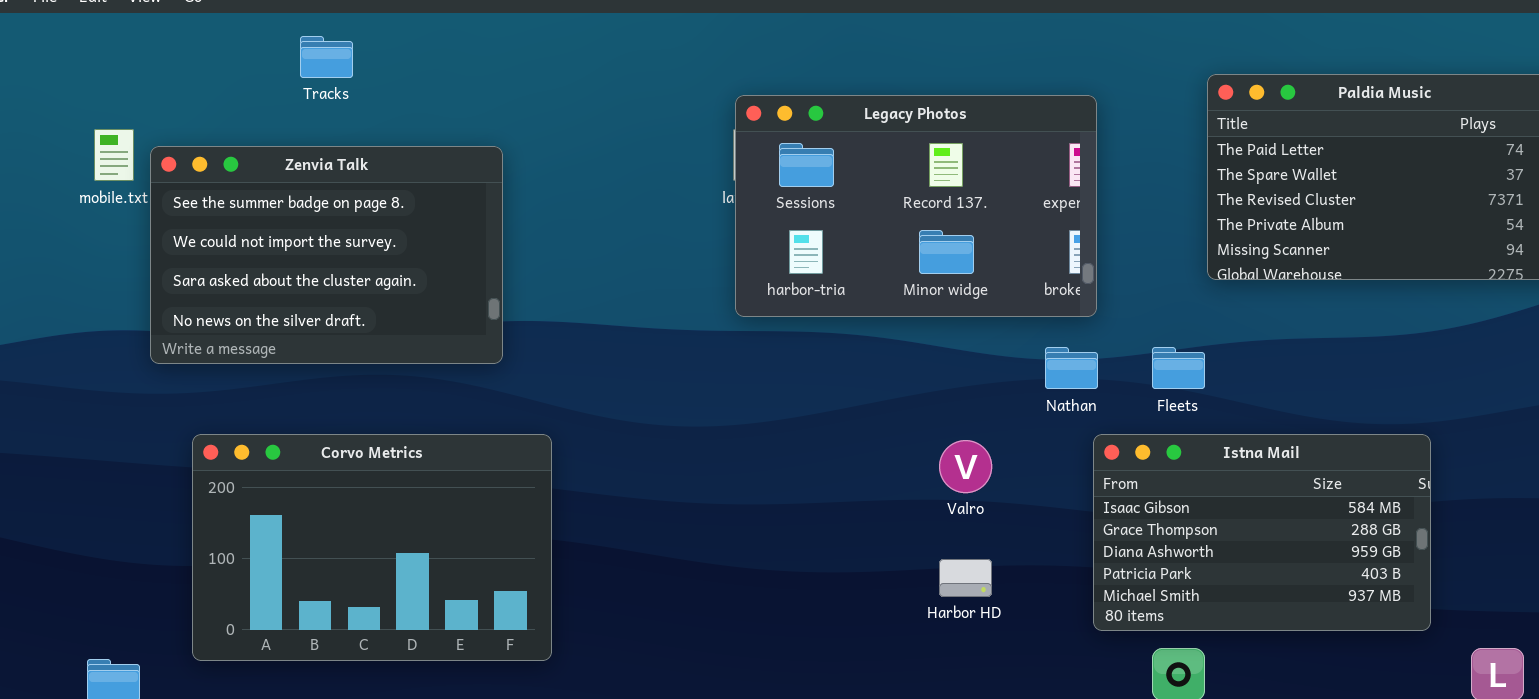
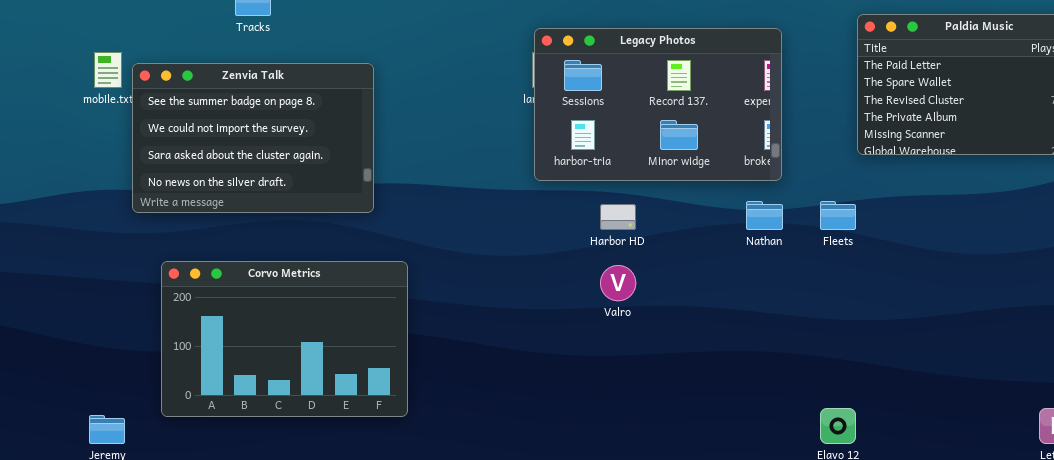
Istna Mail: [1093,434,1431,631] -> none, closed
Valro: [939,440,992,493] -> [600,265,636,301], moved
Harbor HD: [939,559,992,597] -> [600,204,636,230], moved

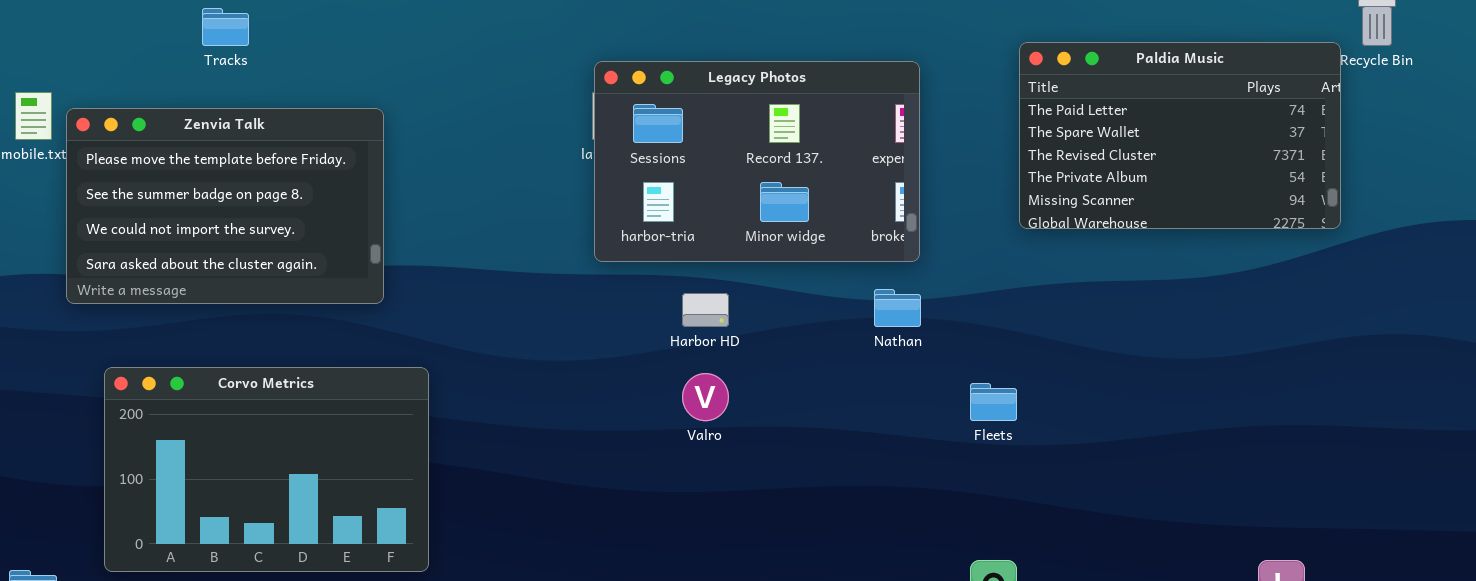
Zenvia Talk: [132,63,374,213] -> [66,108,384,304], scrolled up 1 row
Fleets: [820,201,856,230] -> [970,383,1017,421], moved

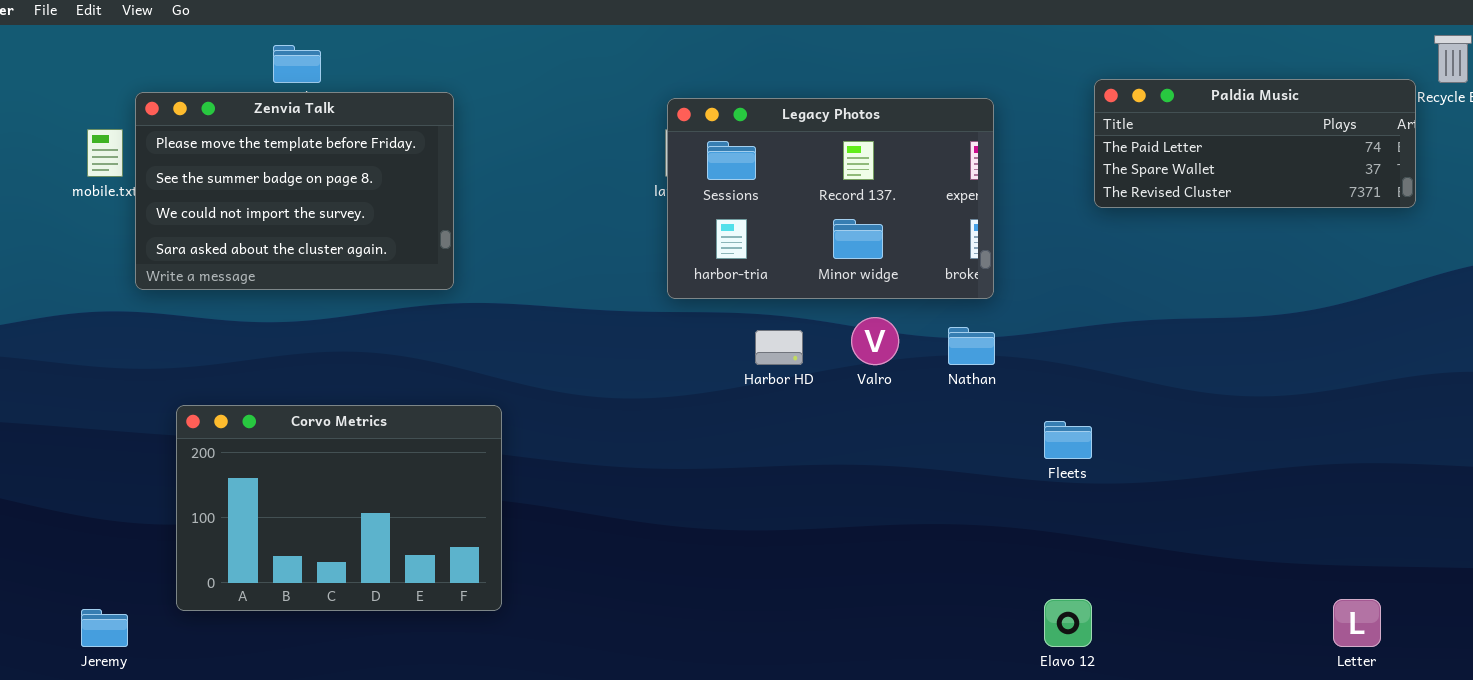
Paldia Music: [1019,42,1341,229] -> [1094,79,1416,208], resized
Zenvia Talk: [66,108,384,304] -> [135,92,454,290], moved
Valro: [682,373,729,421] -> [851,317,899,365], moved

